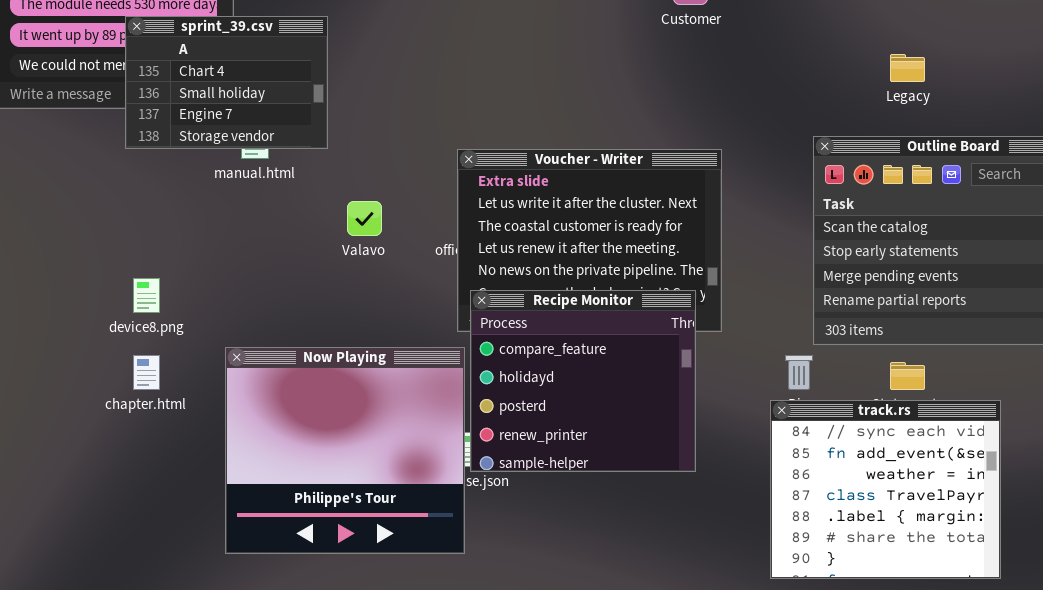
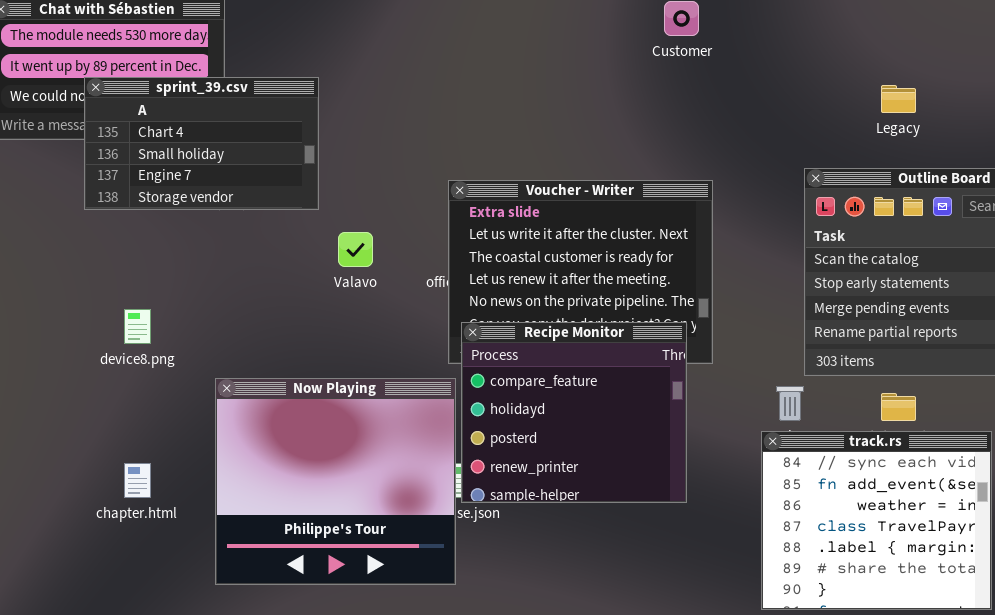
sprint_39.csv: [125,16,328,149] -> [84,77,319,210], moved, resized
chapter.html: [133,355,160,390] -> [124,463,151,498], moved

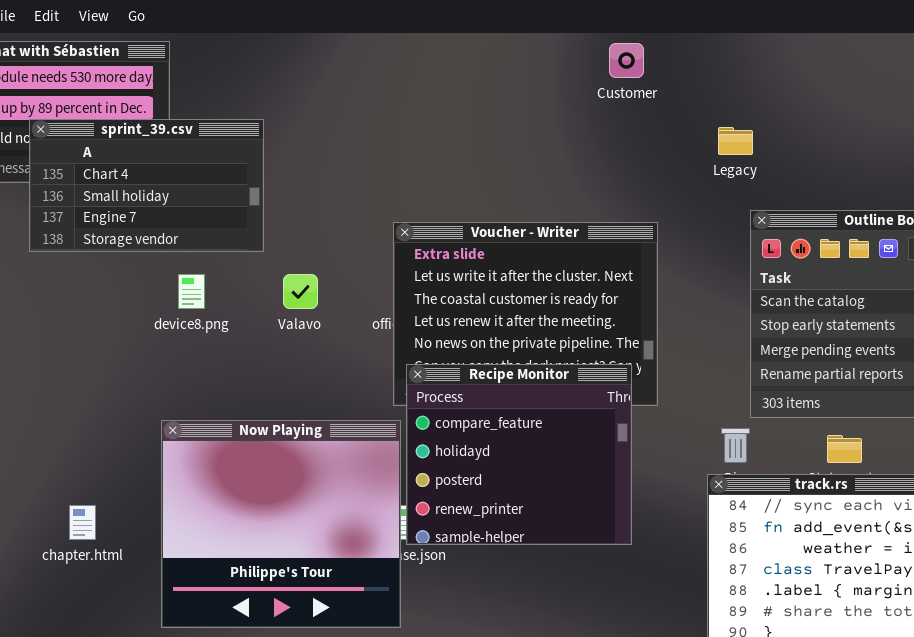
Legacy: [881,85,916,113] -> [718,127,753,155], moved
device8.png: [124,309,151,344] -> [178,274,205,309], moved

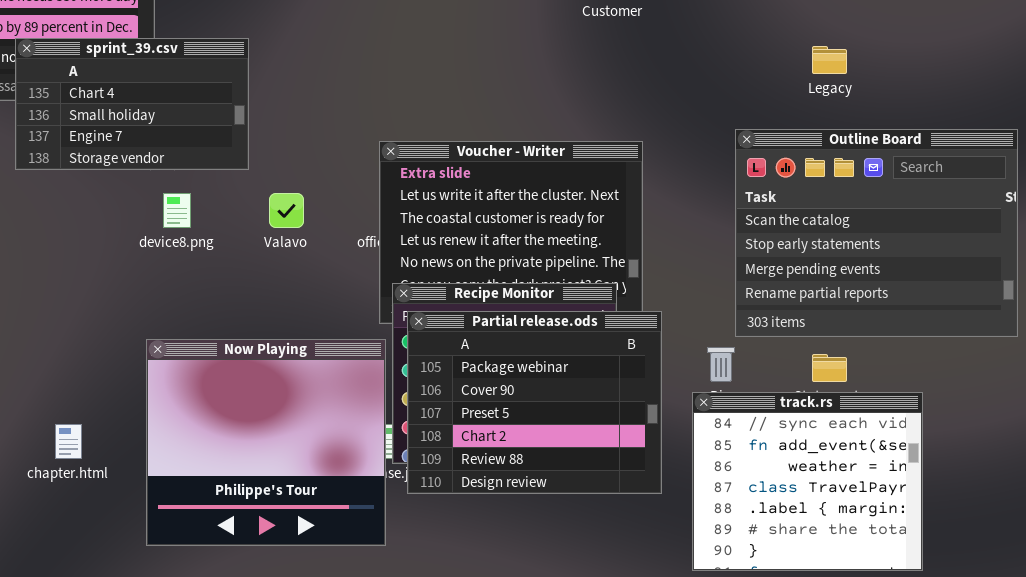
Legacy: [718,127,753,155] -> [812,46,847,74], moved
Partial release.ods: none -> [407,311,662,494], opened

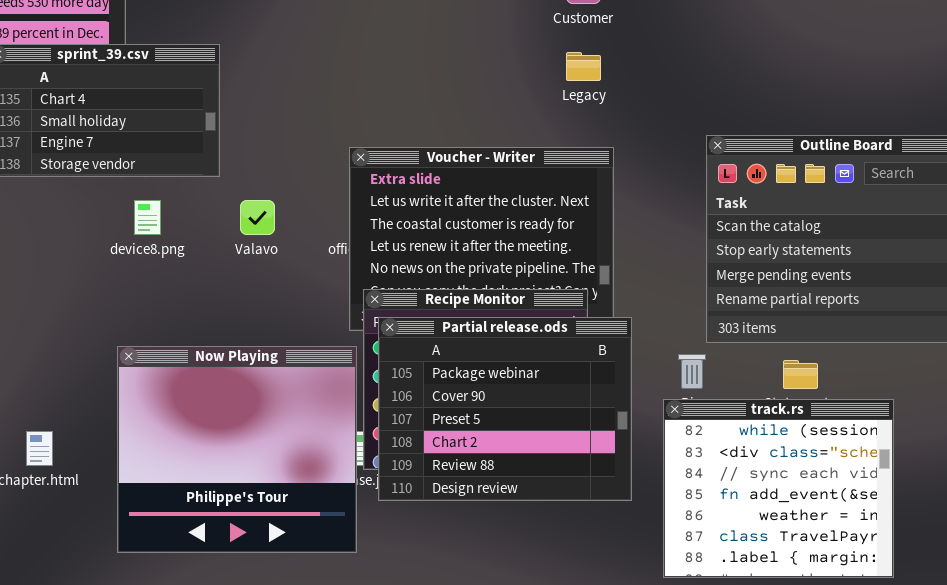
Legacy: [812,46,847,74] -> [566,52,601,81], moved
track.rs: [692,392,923,571] -> [663,399,894,578], scrolled up 2 rows

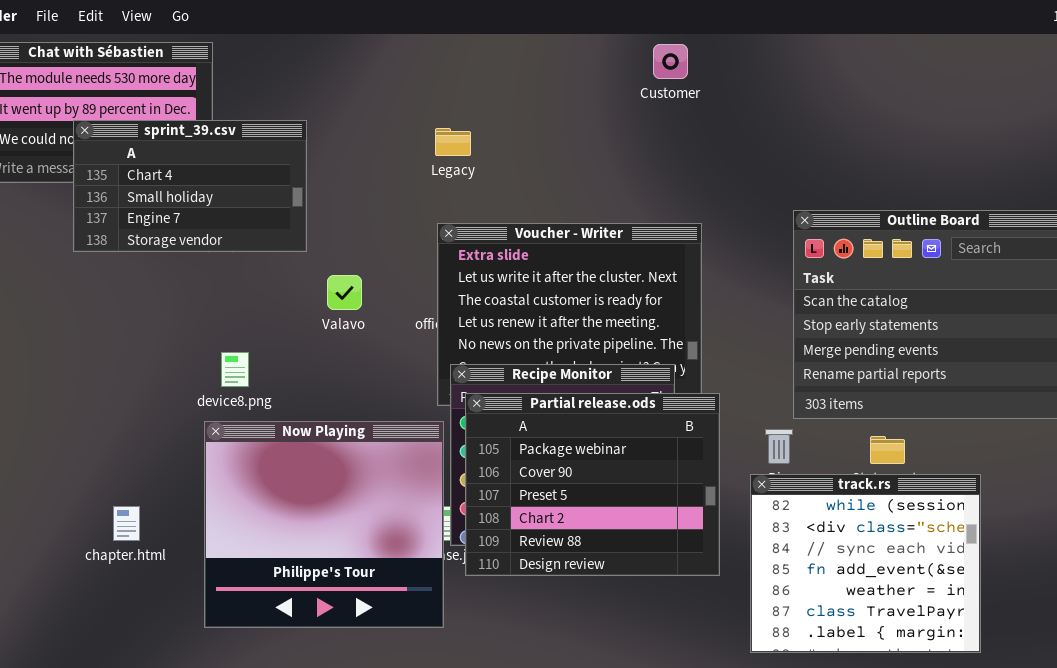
Legacy: [566,52,601,81] -> [435,128,471,156], moved
device8.png: [134,200,161,235] -> [221,352,249,387], moved

